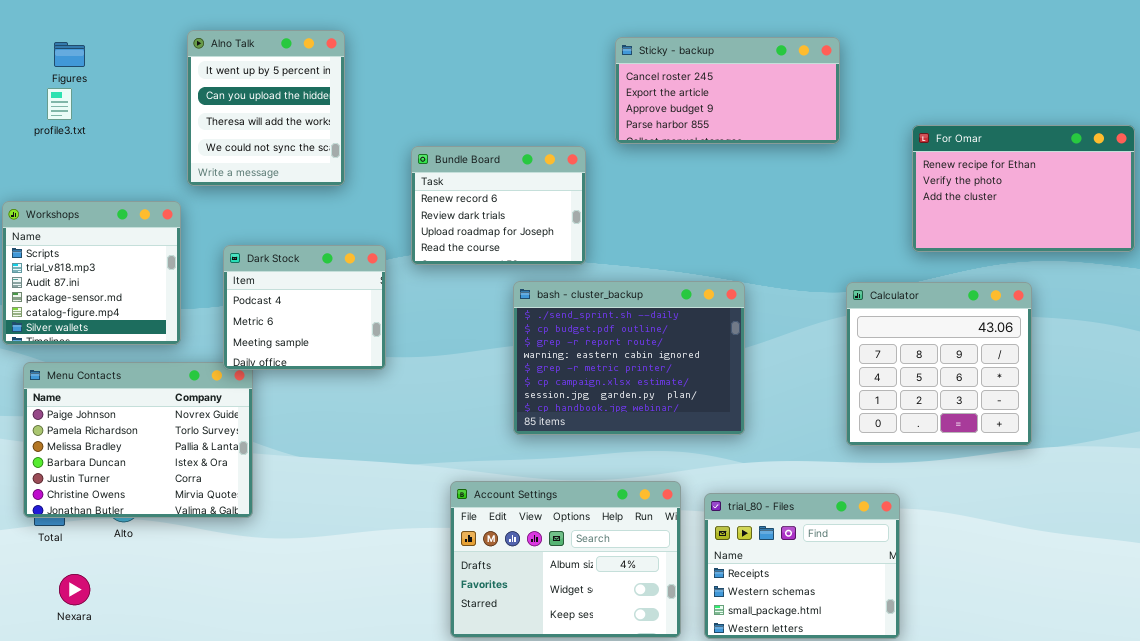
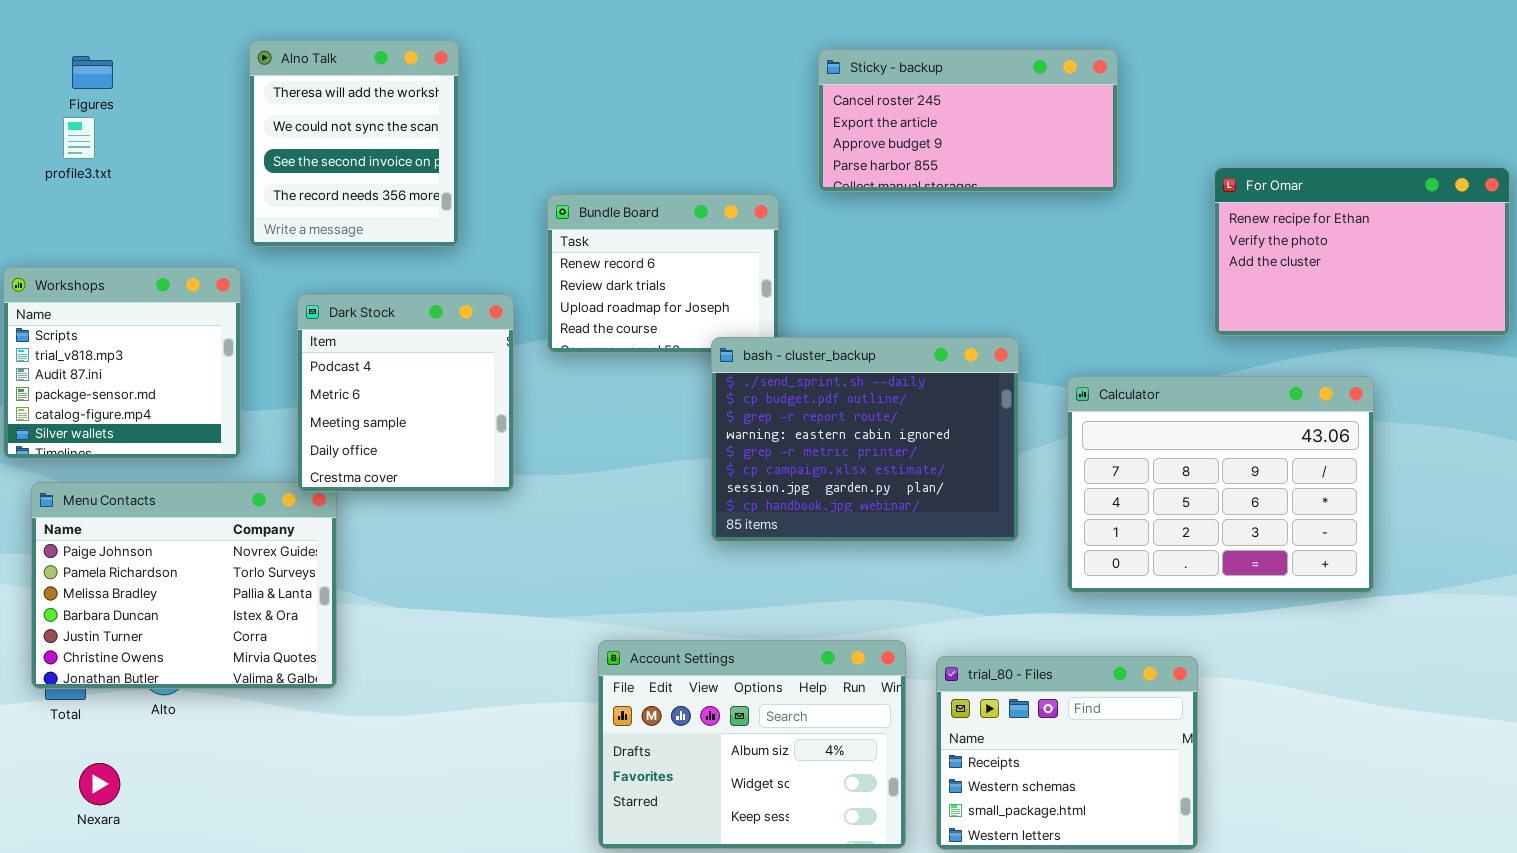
Alno Talk: [187,30,345,186] -> [249,40,459,247], scrolled down 2 rows
Dark Stock: [223,245,386,370] -> [297,294,514,492], resized
bash - cluster_backup: [513,281,745,435] -> [711,337,1019,542], moved
Calculator: [846,282,1032,446] -> [1067,376,1374,593], resized

